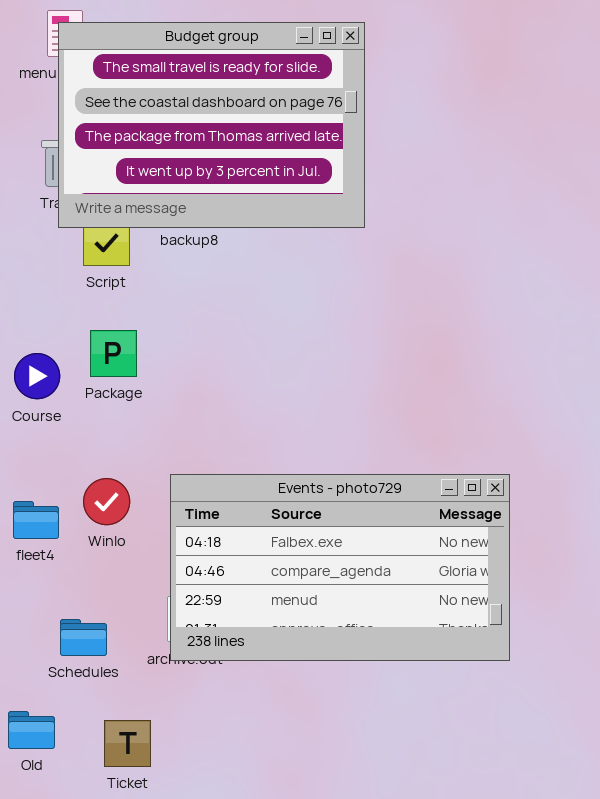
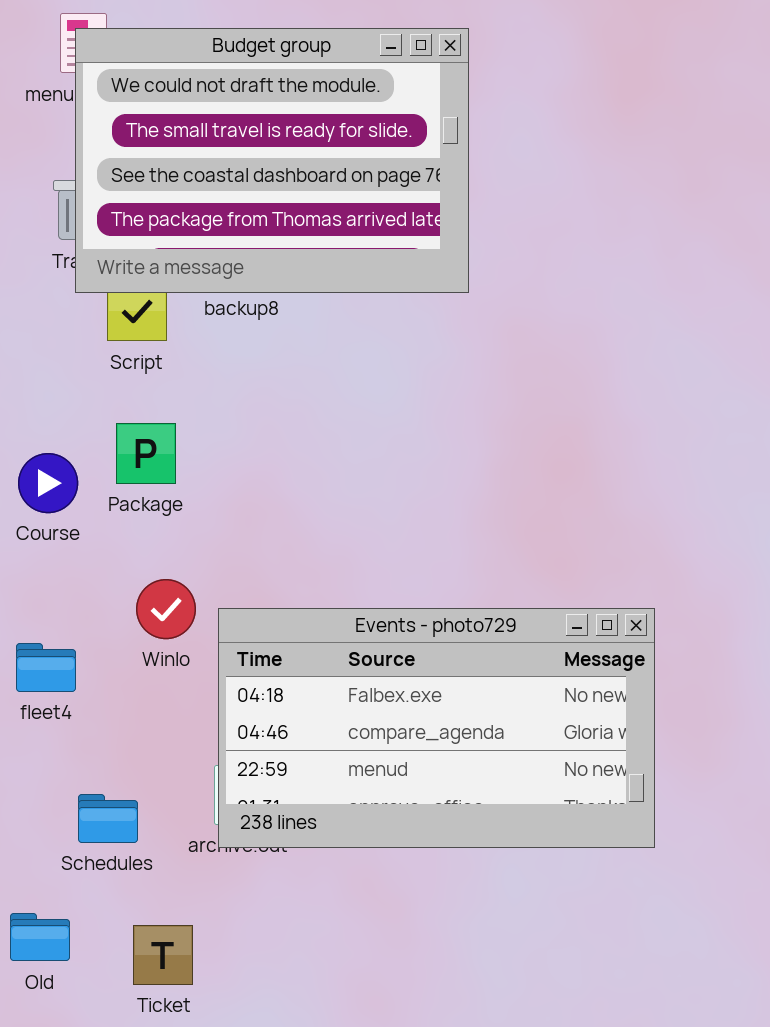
Budget group: [58,22,365,228] -> [75,28,469,293], scrolled up 1 row
Winlo: [83,478,130,525] -> [136,579,196,639], moved

